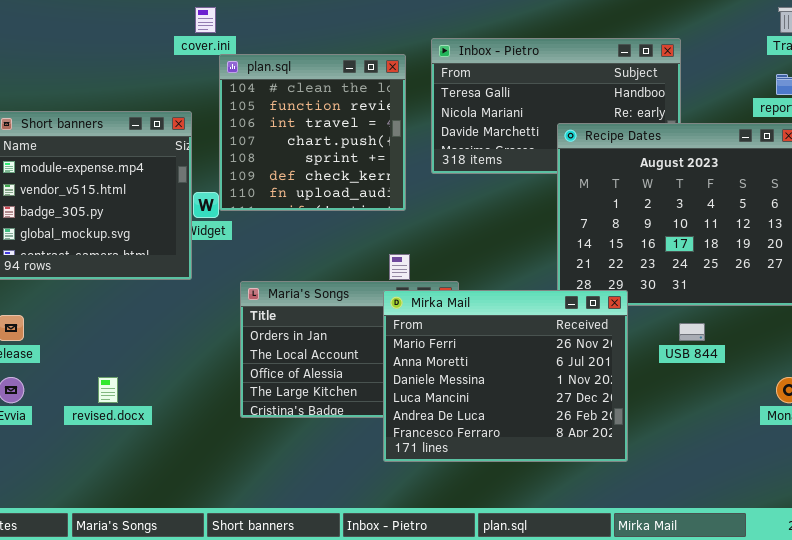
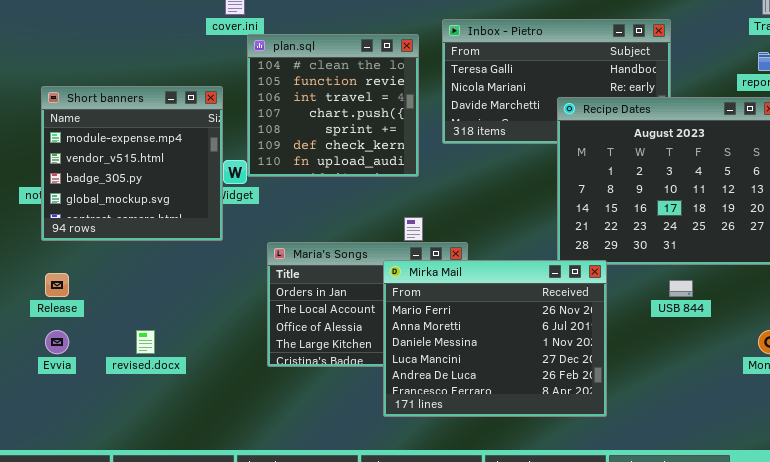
Mirka Mail: [383,290,628,462] -> [383,260,607,417], moved

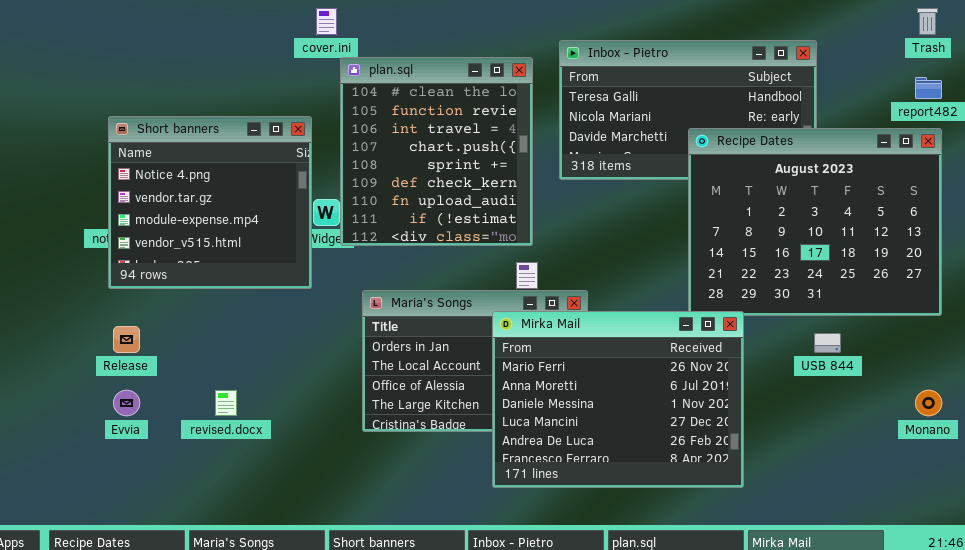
plan.sql: [247,34,419,177] -> [340,57,533,246], resized
Short banners: [41,86,223,241] -> [108,116,312,289], scrolled up 2 rows

